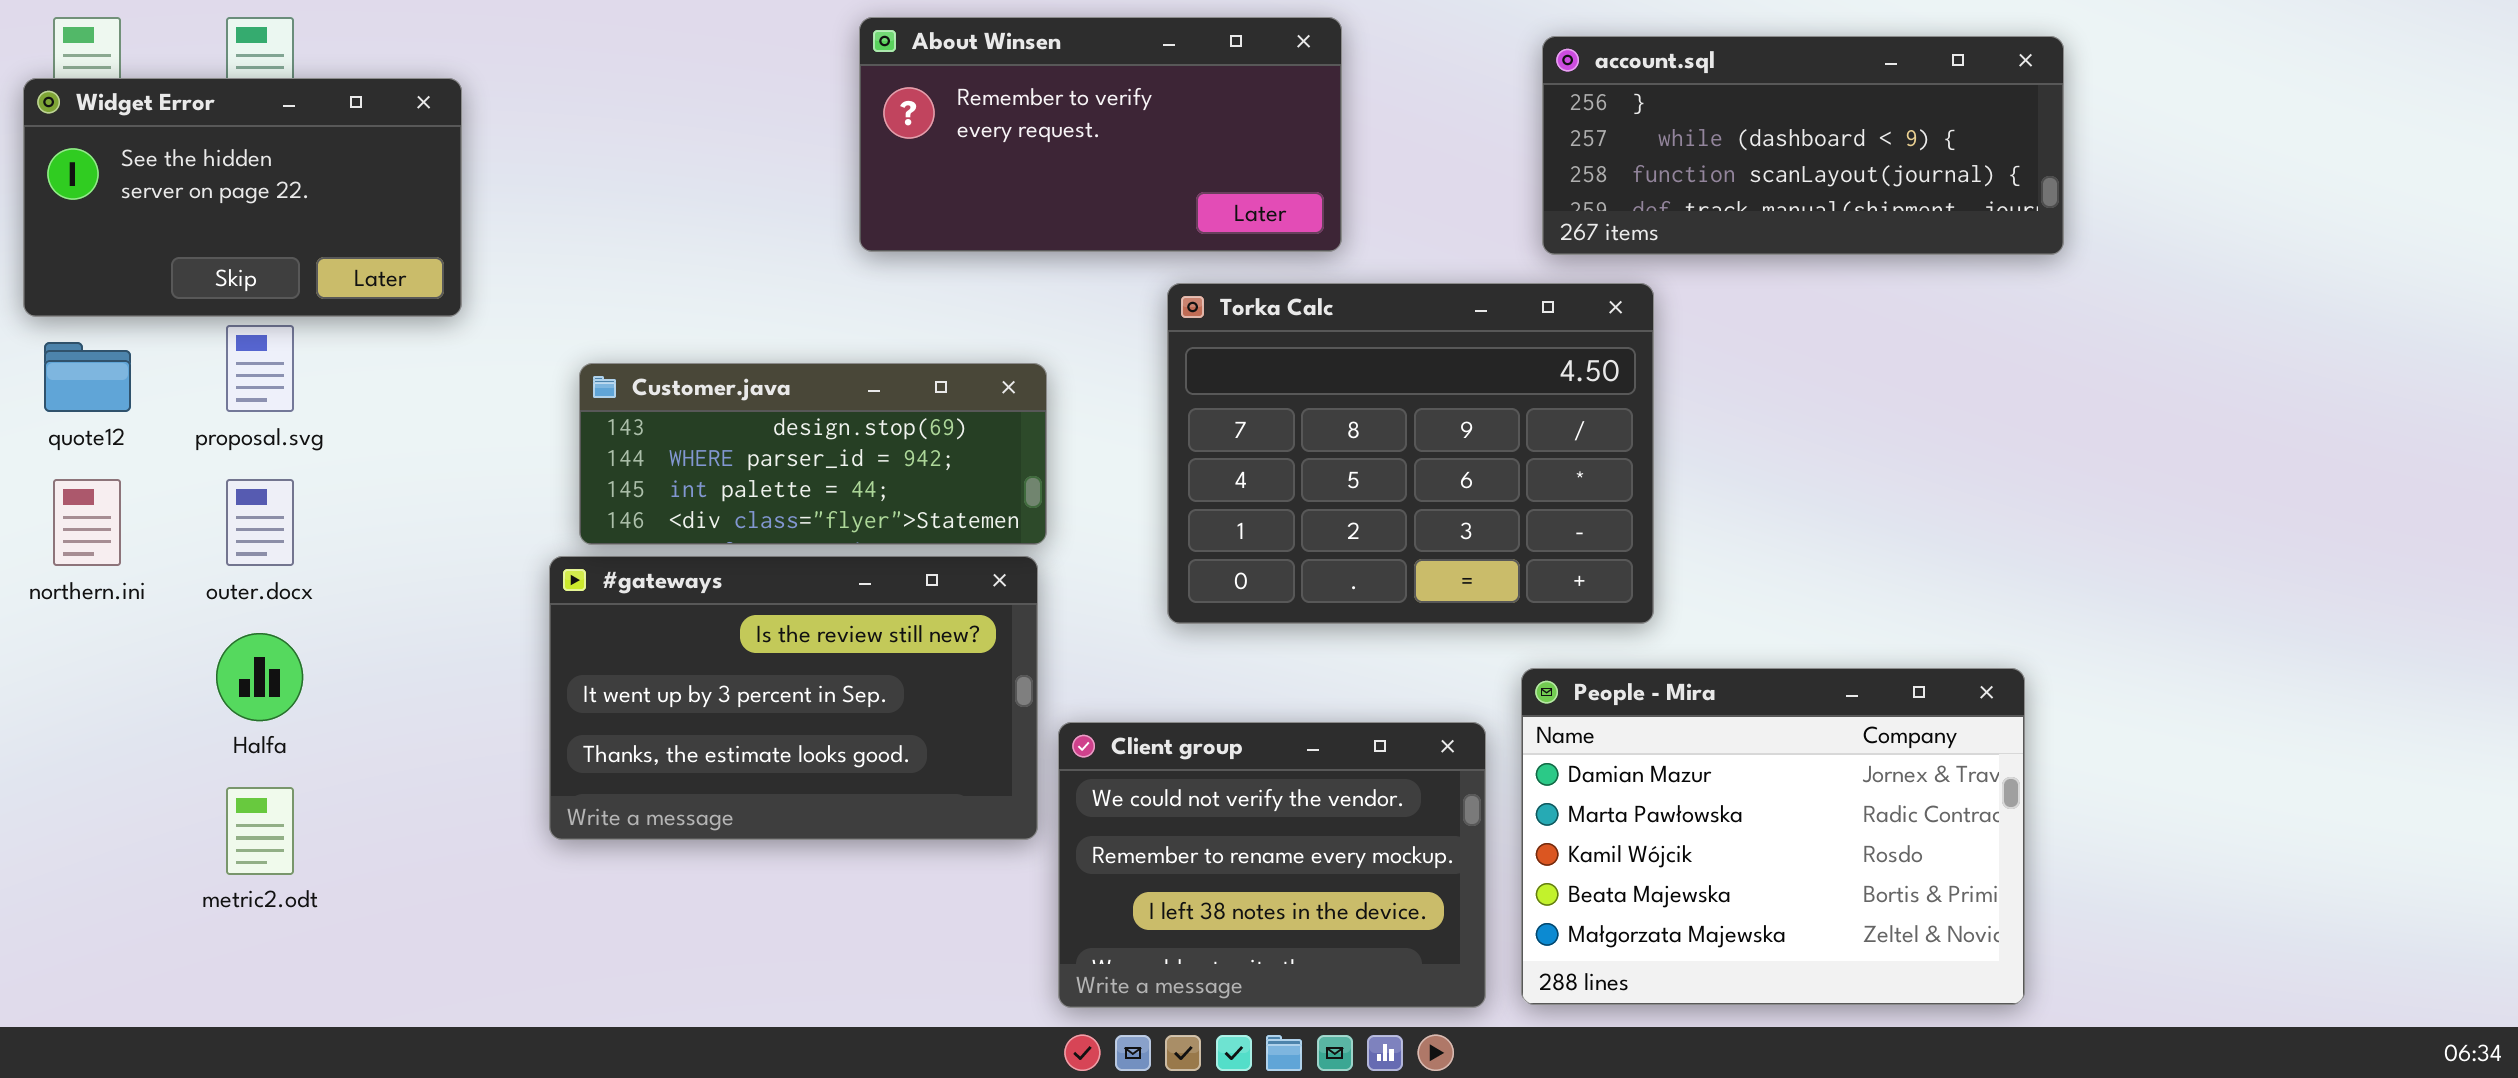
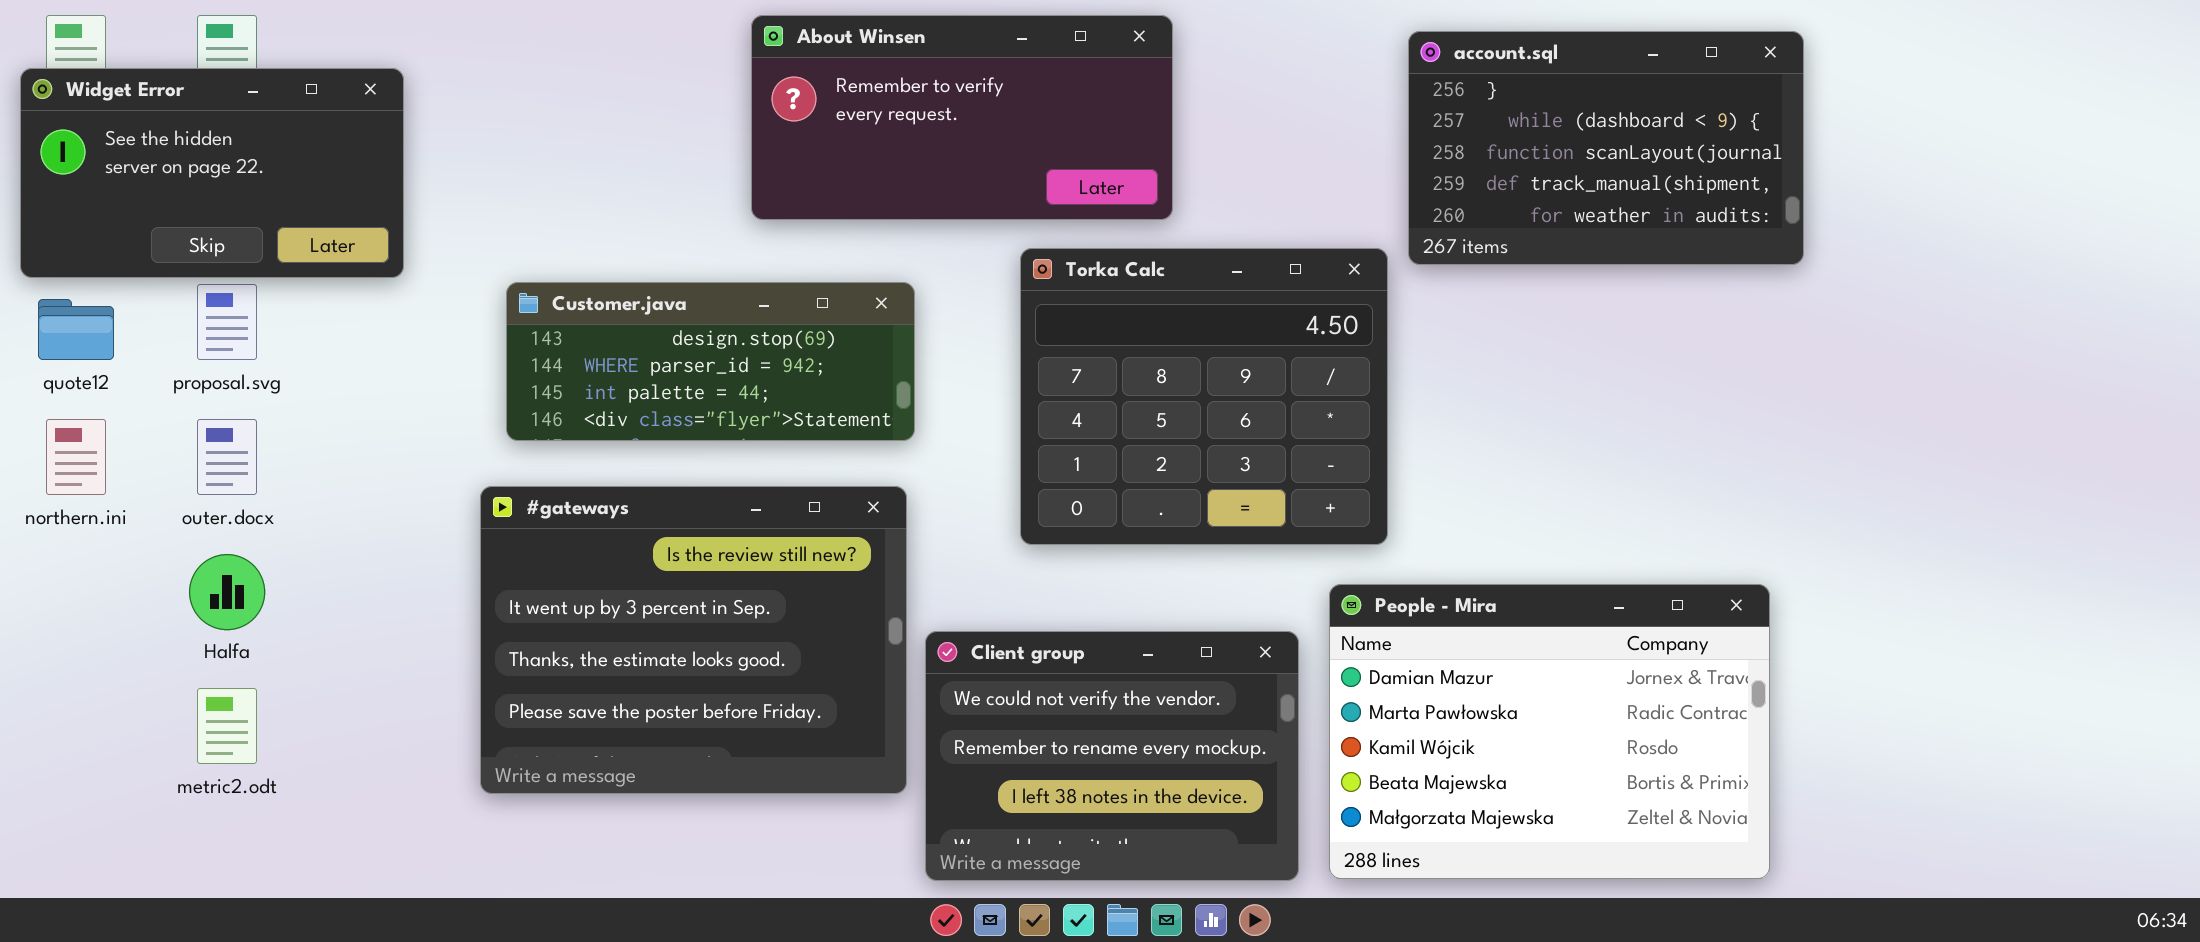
account.sql: [1542,36,2064,255] -> [1408,31,1804,265], resized
Torka Calc: [1167,283,1654,624] -> [1020,248,1388,545], resized
Customer.java: [579,363,1047,545] -> [506,282,915,441], moved
#gateways: [549,556,1038,840] -> [480,486,907,794], resized

